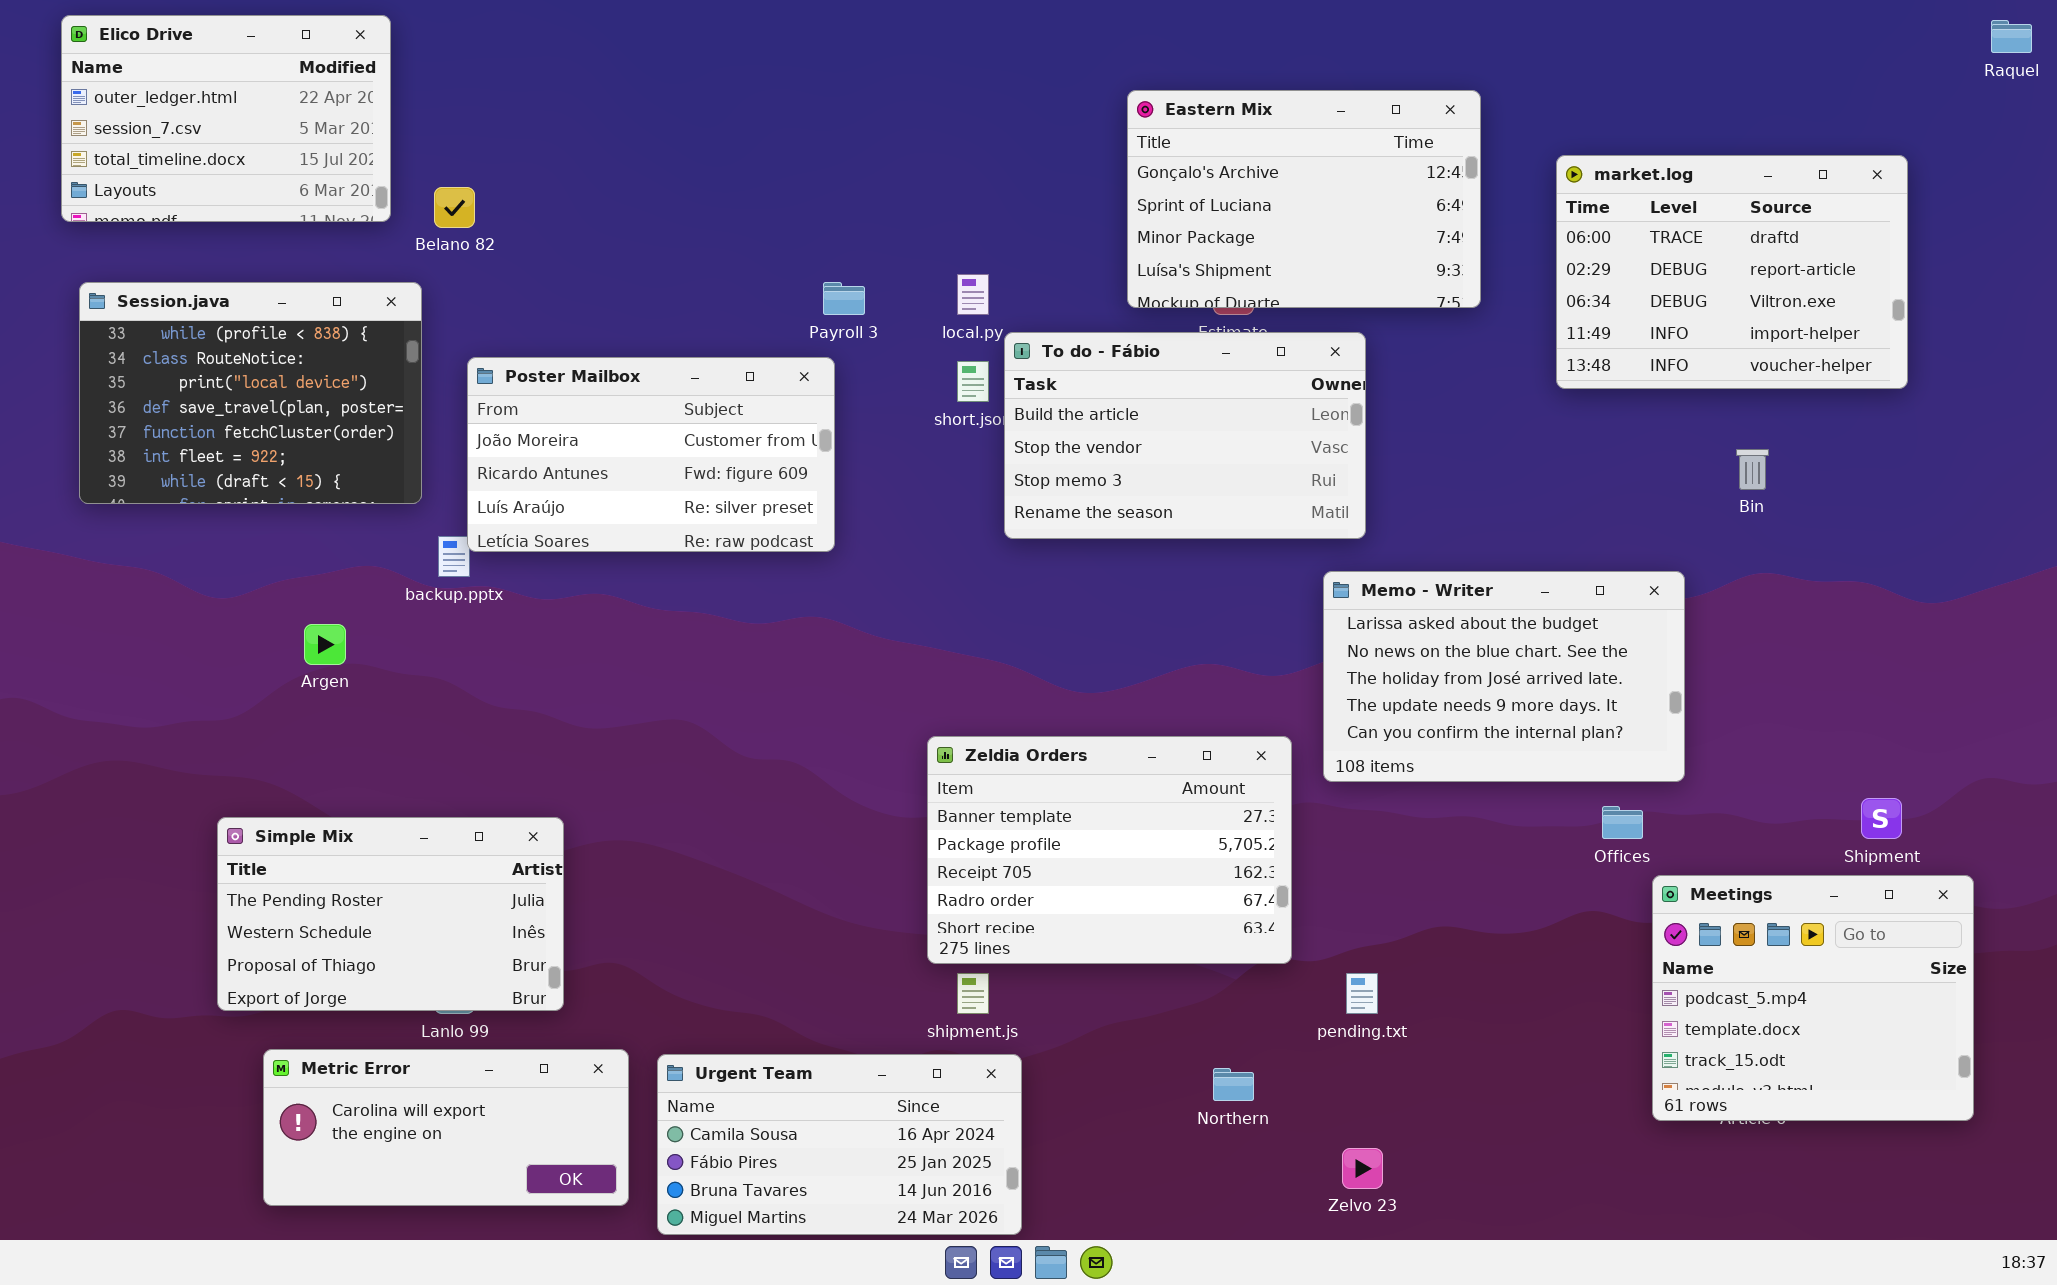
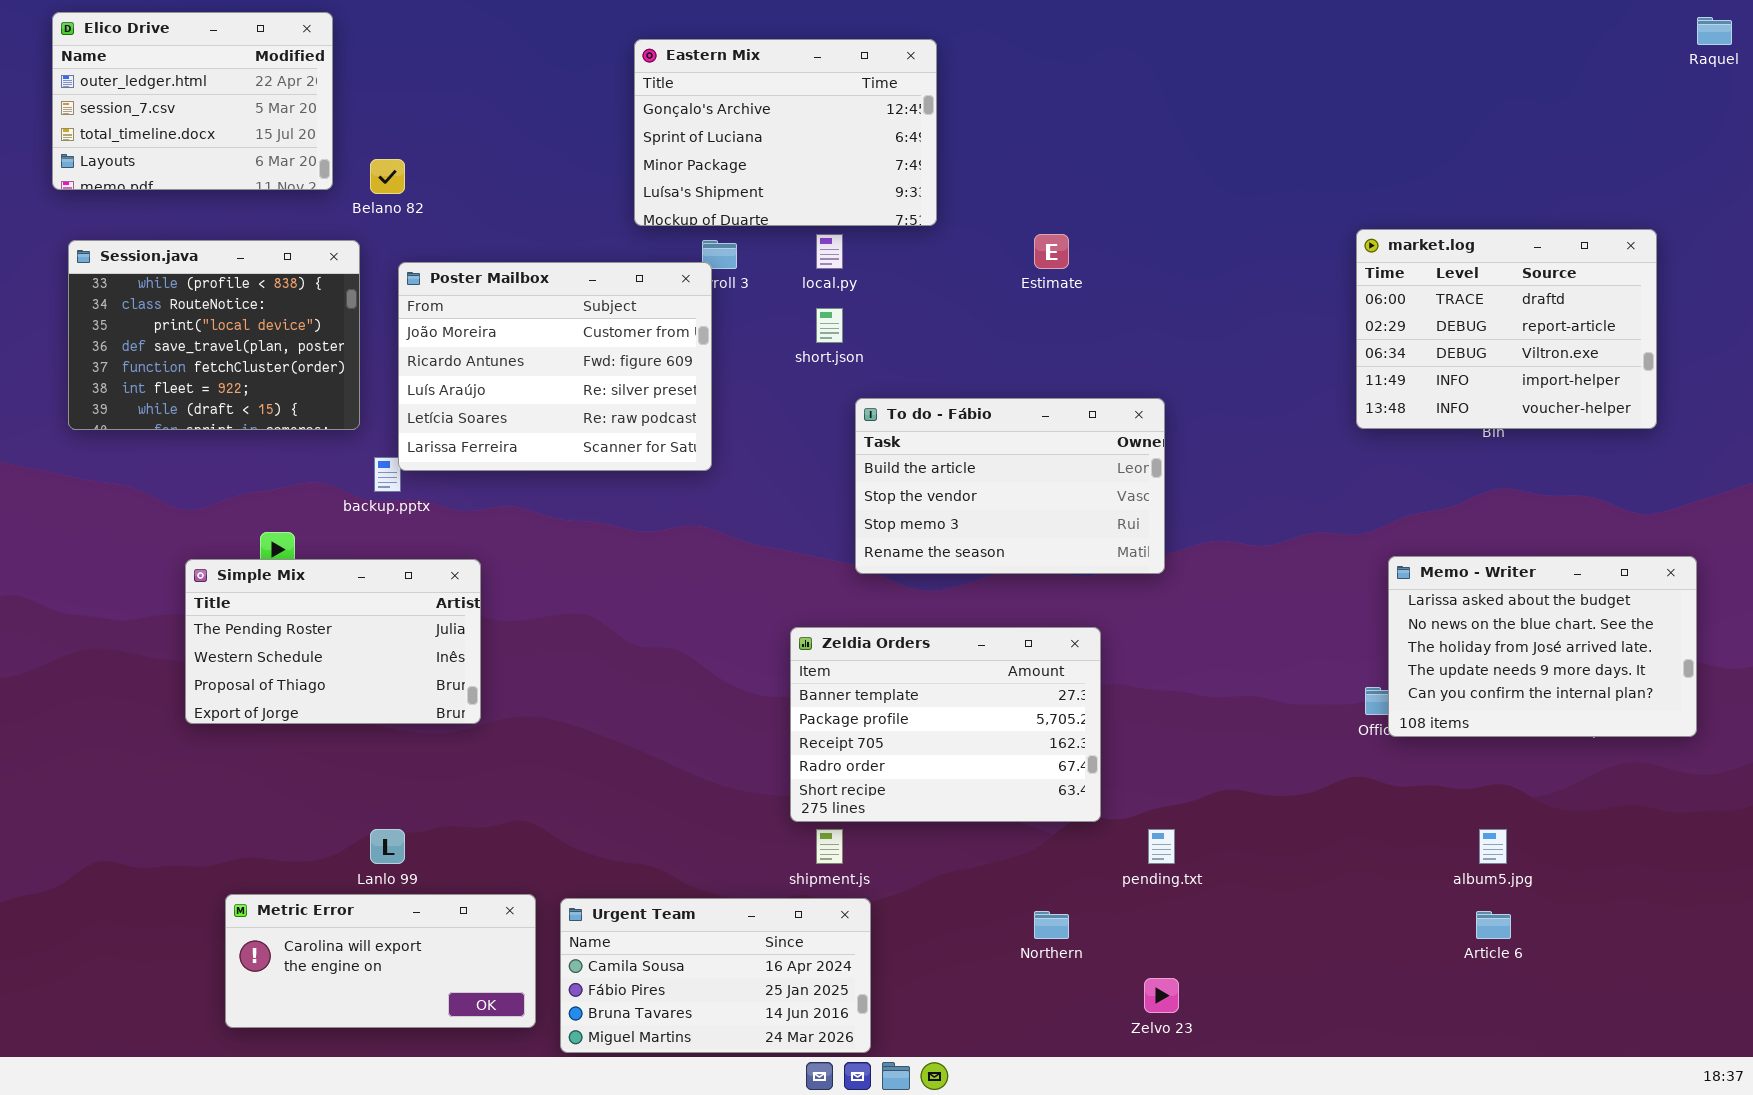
Eastern Mix: [1127,90,1481,308] -> [634,39,937,226], moved
market.log: [1556,155,1908,389] -> [1356,229,1657,429], moved
To do - Fábio: [1004,332,1366,539] -> [855,398,1165,574], moved
Poster Mailbox: [467,357,835,552] -> [398,262,712,471], resized
Memo - Writer: [1323,571,1685,782] -> [1388,556,1697,737], moved
Simple Mix: [217,817,564,1011] -> [185,559,481,724], moved
Meetings: [1652,875,1974,1121] -> none, closed

